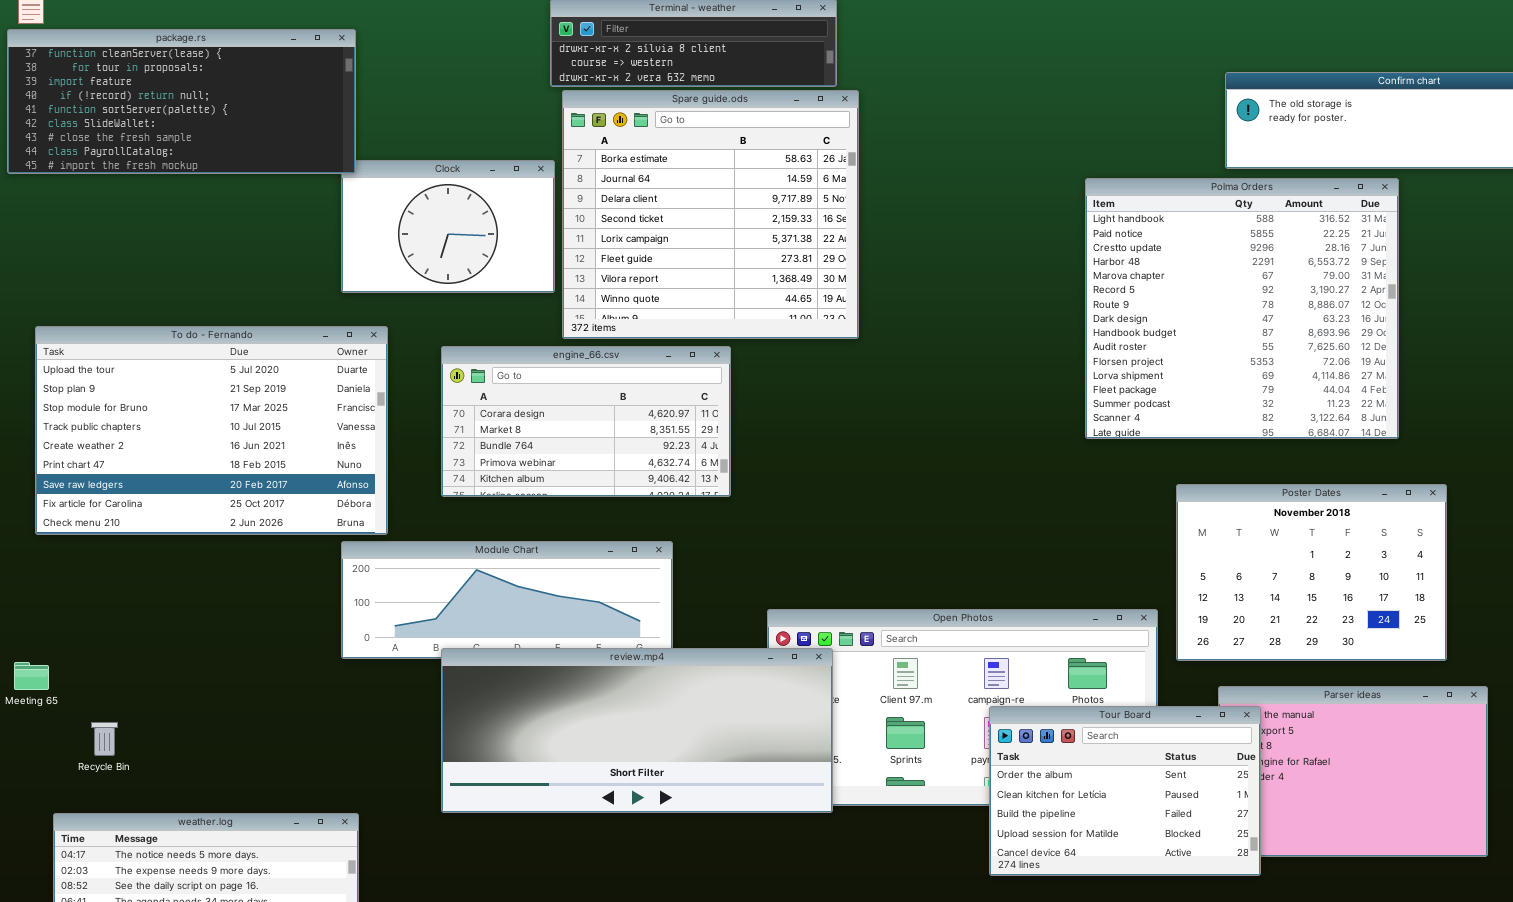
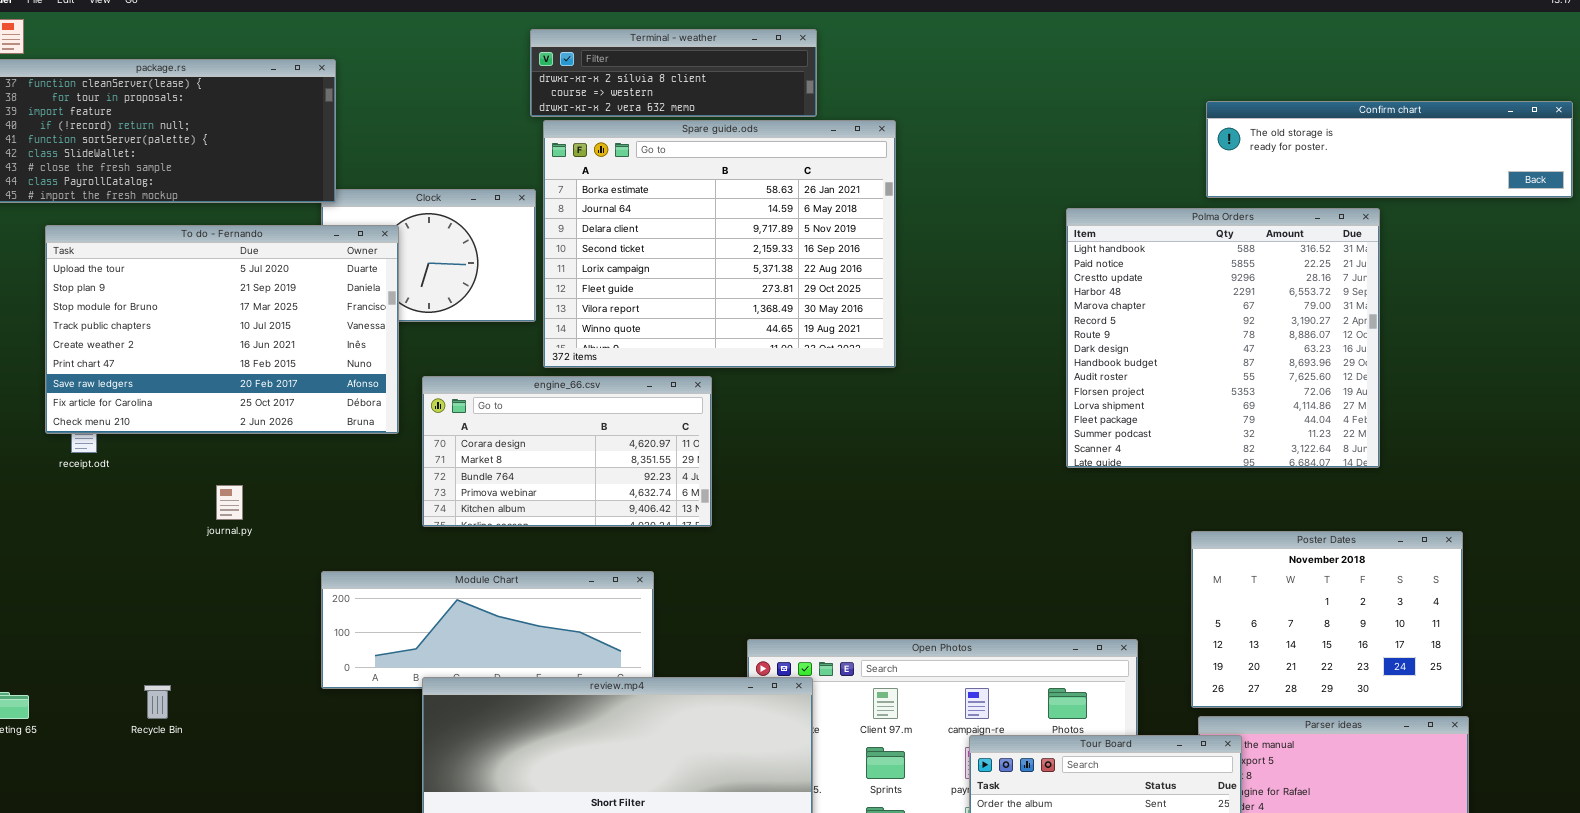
Spare guide.ods: [562,90,859,339] -> [543,120,896,368], resized
To do - Fernando: [35,326,388,535] -> [45,225,399,434], moved
Poster Dates: [1176,484,1447,661] -> [1191,531,1463,708], moved
Recycle Bin: [91,722,118,756] -> [144,685,171,719], moved

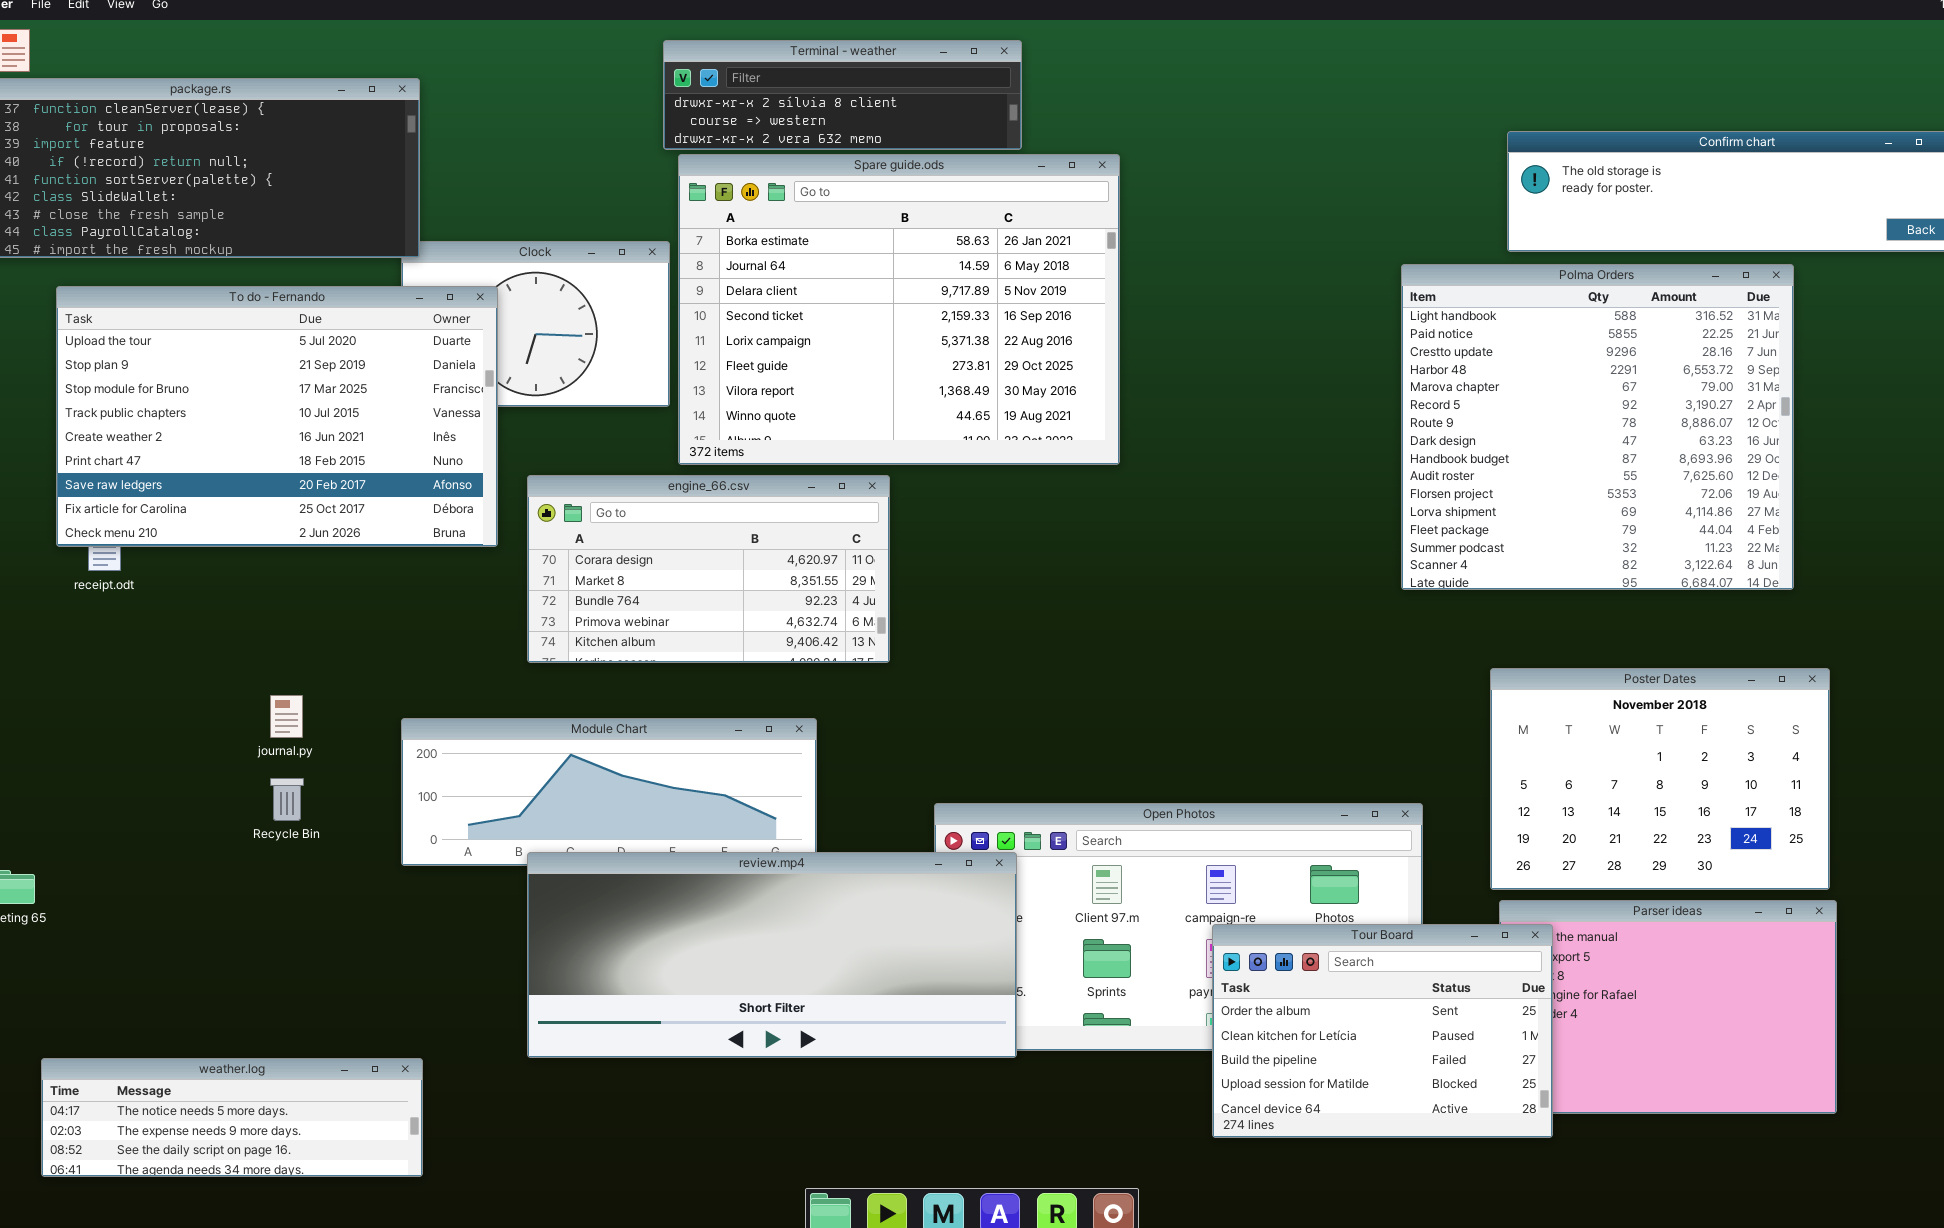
Polma Orders: [1066,208,1380,468] -> [1401,264,1794,590], moved
journal.py: [216,485,243,520] -> [270,695,303,738], moved
Recycle Bin: [144,685,171,719] -> [270,778,304,821], moved

